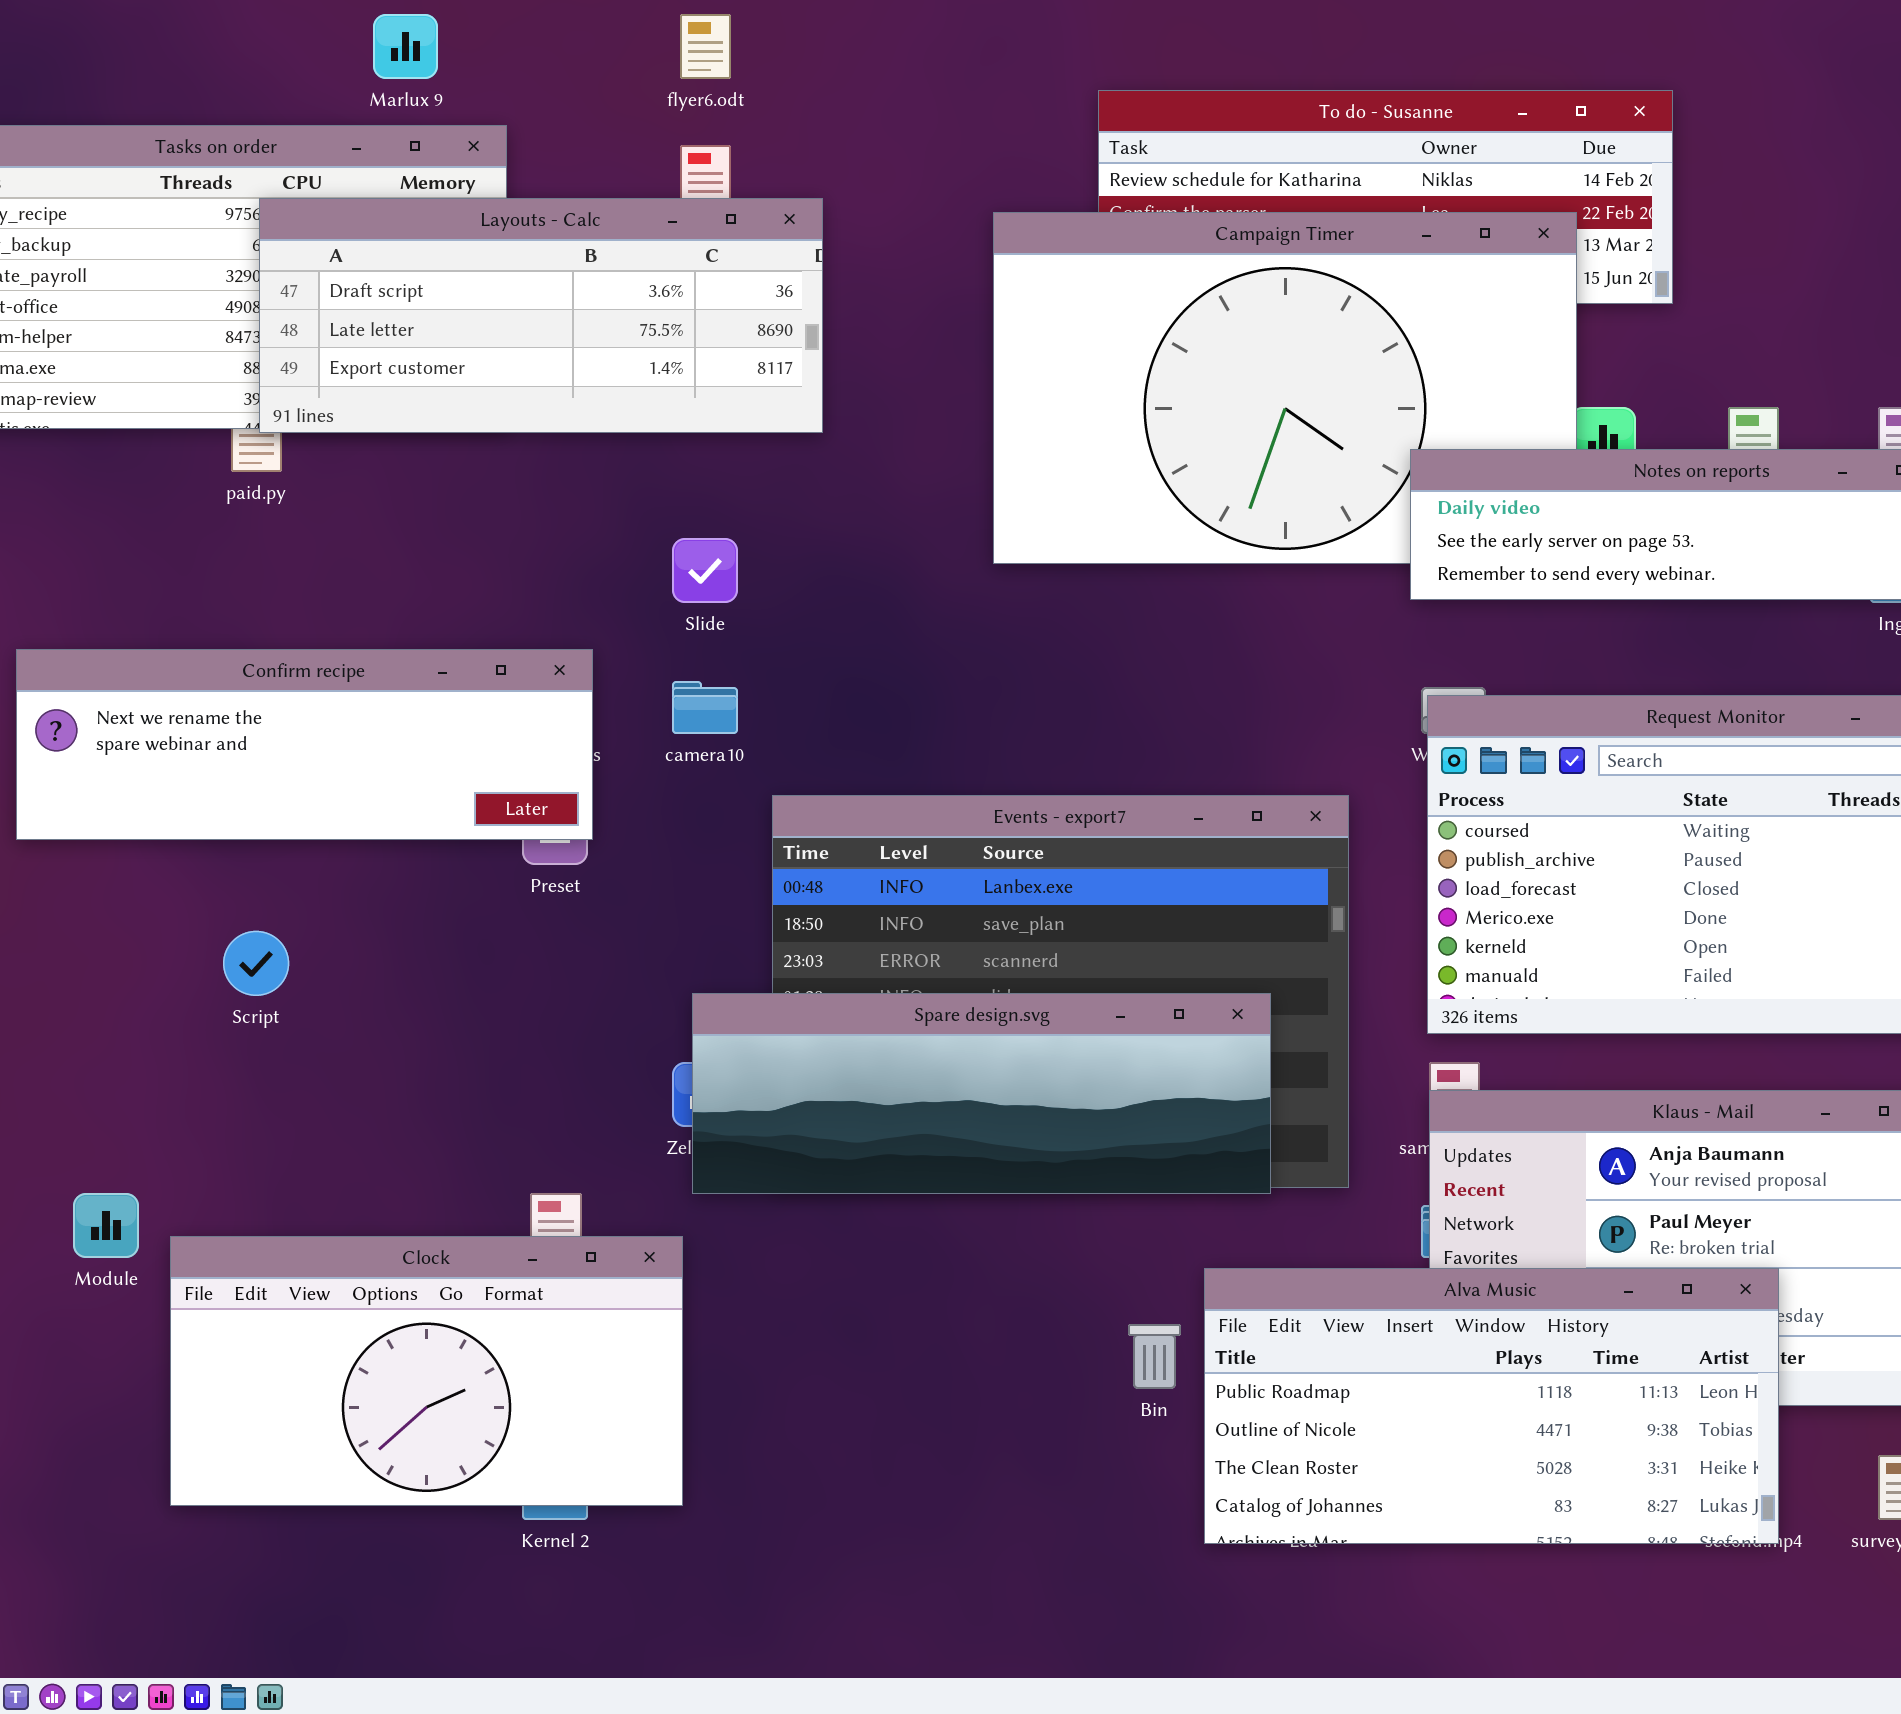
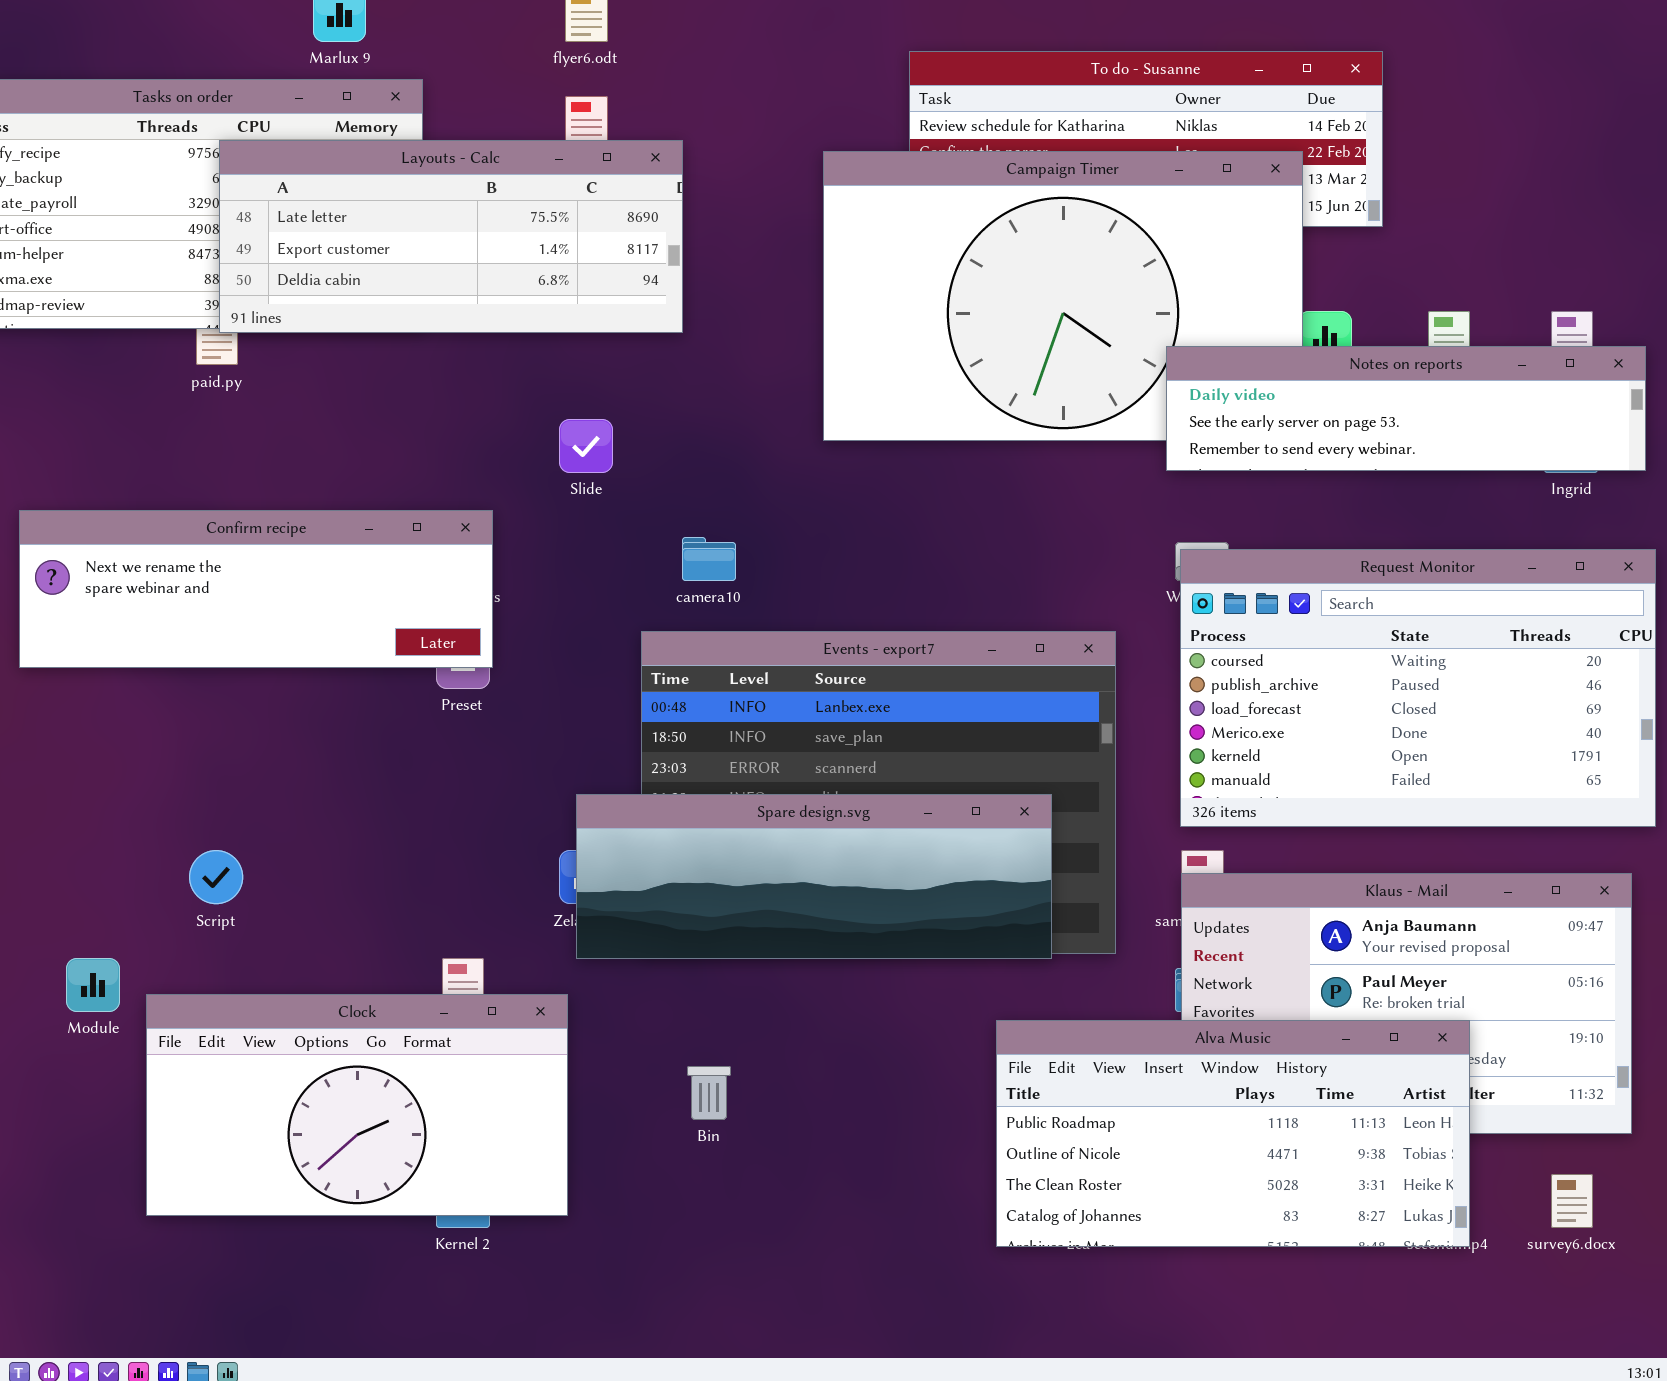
Layouts - Calc: [259,198,823,433] -> [219,140,683,333], scrolled down 1 row
camera10: [672,681,738,734] -> [682,537,736,581], moved
Script: [223,931,289,996] -> [189,850,243,904], moved
Bin: [1128,1324,1181,1389] -> [687,1066,731,1120], moved

